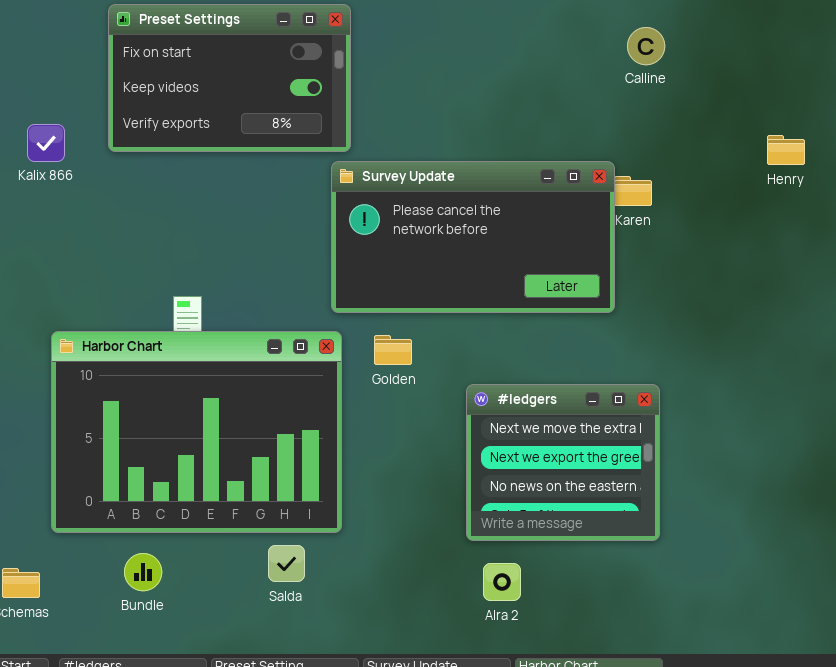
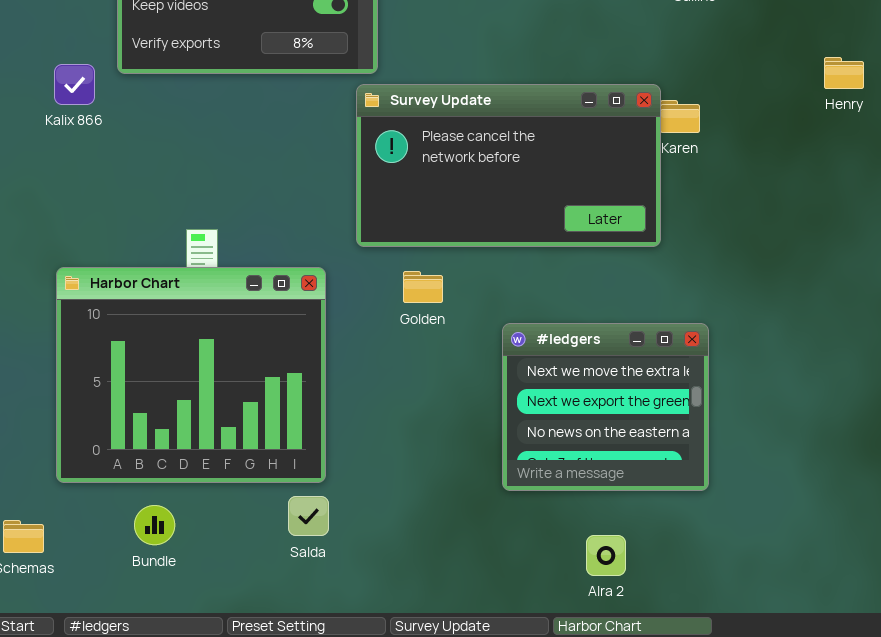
Kalix 866: [27,124,65,162] -> [54,64,95,105], moved
Harbor Chart: [51,331,342,533] -> [56,267,326,483], resized
Alra 2: [483,563,521,601] -> [586,535,626,576], moved

